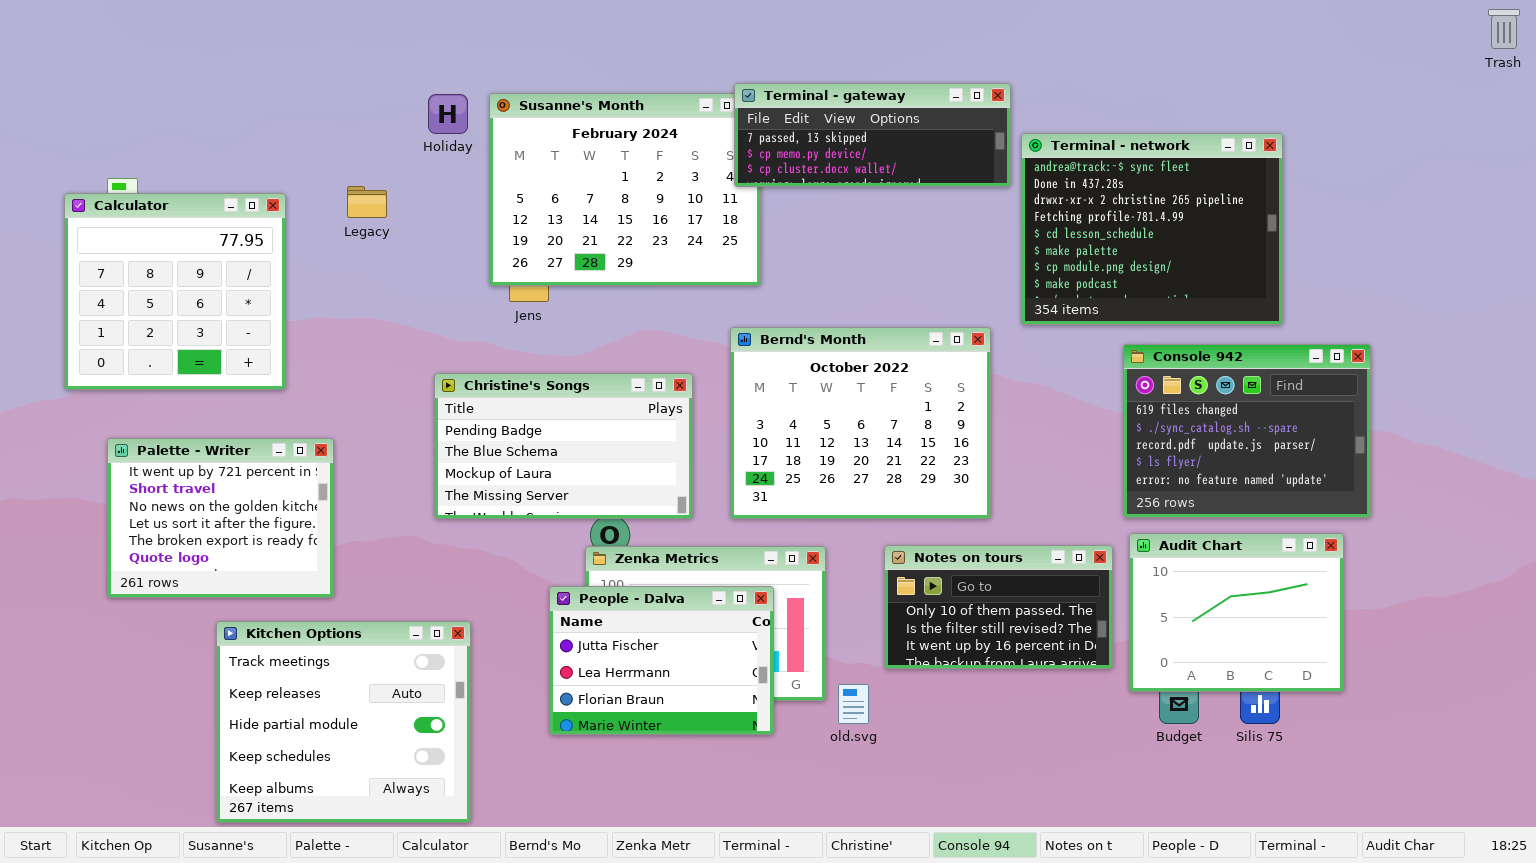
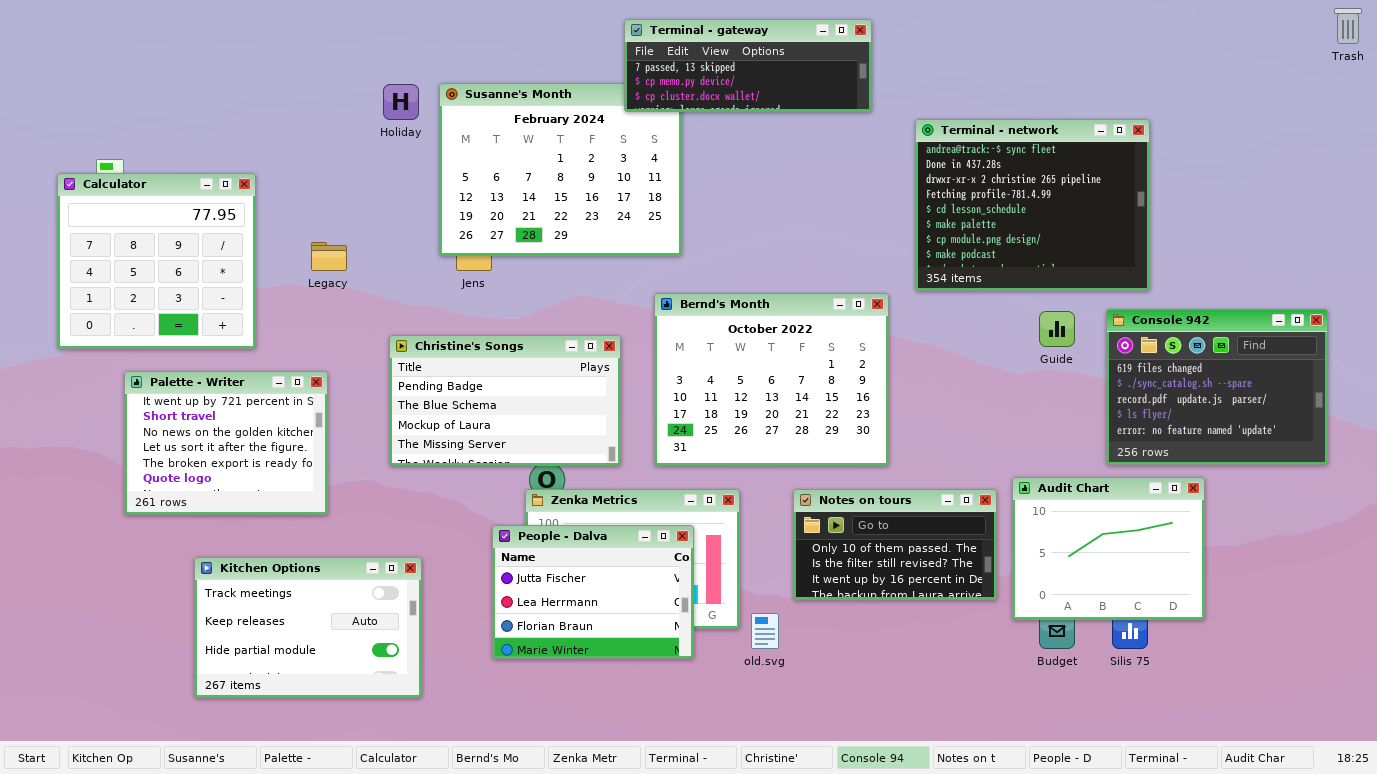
Terminal - gateway: [734,83,1011,187] -> [624,19,872,112], moved
Legacy: [347,186,387,218] -> [311,242,347,271], moved
Console 942: [1123,344,1371,518] -> [1106,309,1328,465], moved
Palette - Writer: [107,438,334,598] -> [124,371,328,515], moved
Kitchen Options: [216,621,471,823] -> [194,557,422,698], resized

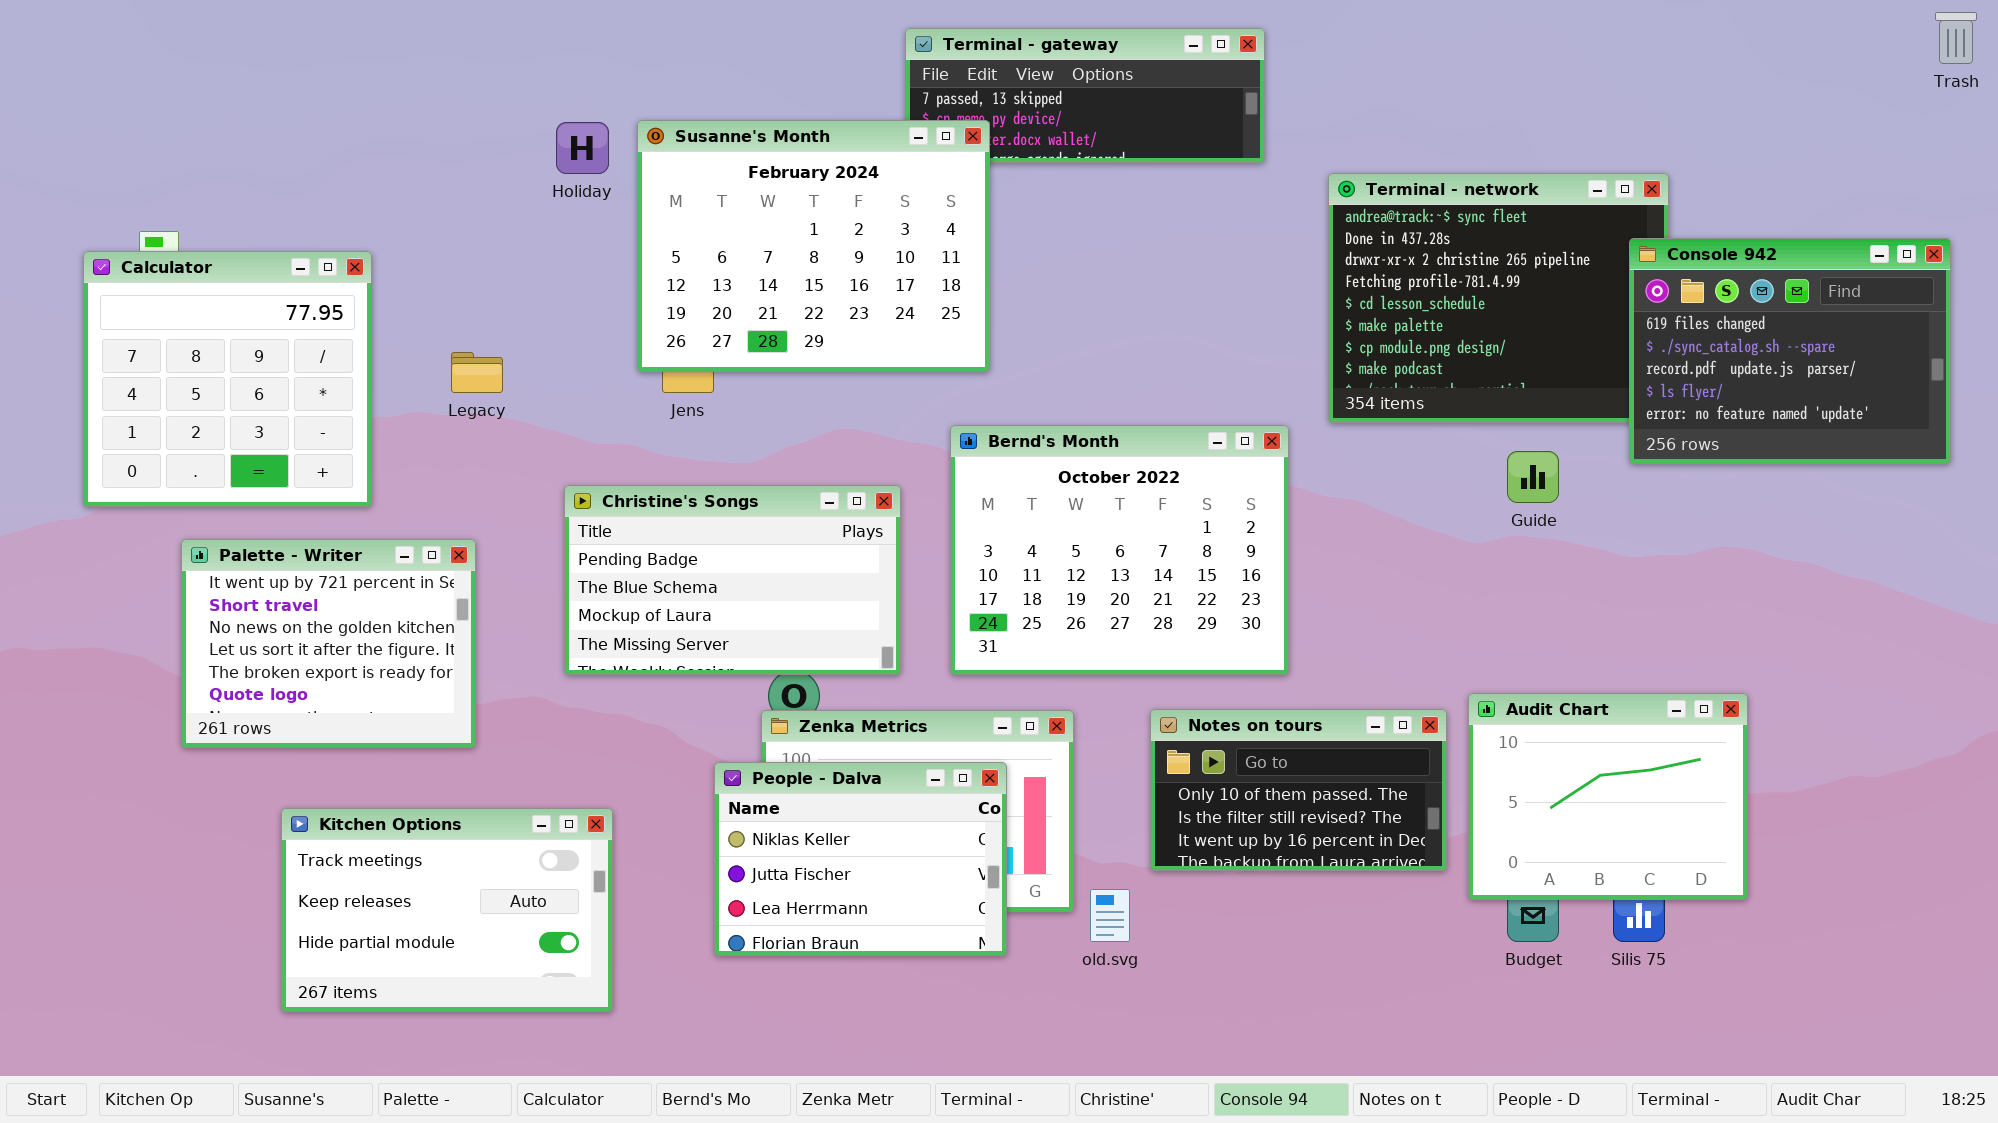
Susanne's Month: [439,83,682,256] -> [637,120,990,372], raised
Console 942: [1106,309,1328,465] -> [1629,238,1951,464], moved
People - Dalva: [492,525,694,659] -> [714,762,1007,956], scrolled up 1 row

